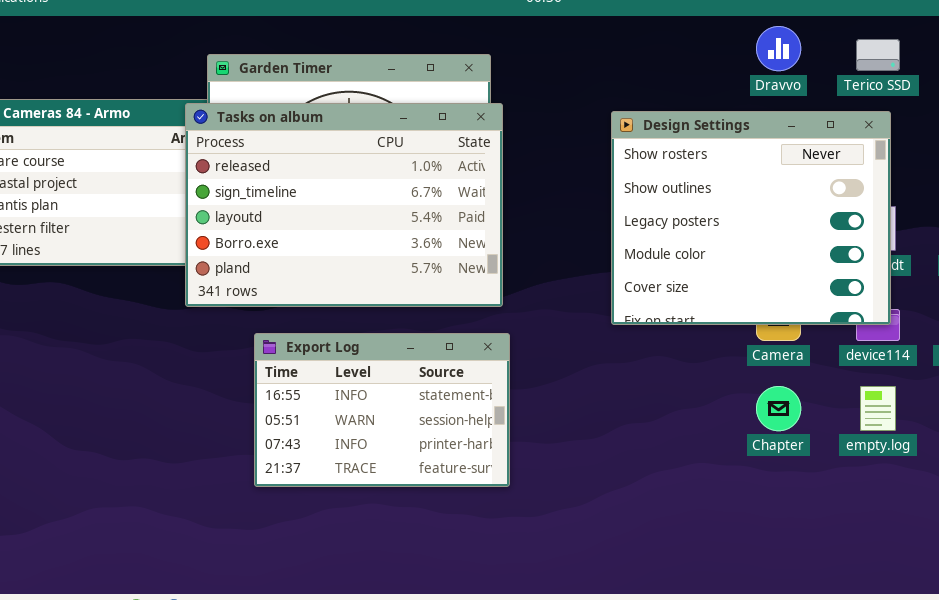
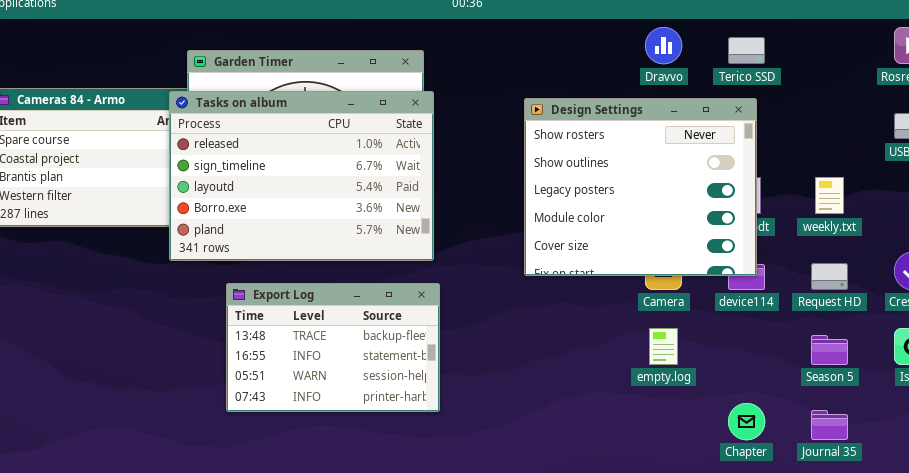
Export Log: [254,333,510,487] -> [226,283,440,412], scrolled up 1 row
Chapter: [756,386,801,431] -> [728,403,765,440], moved
empty.log: [860,386,896,431] -> [649,328,678,365], moved

